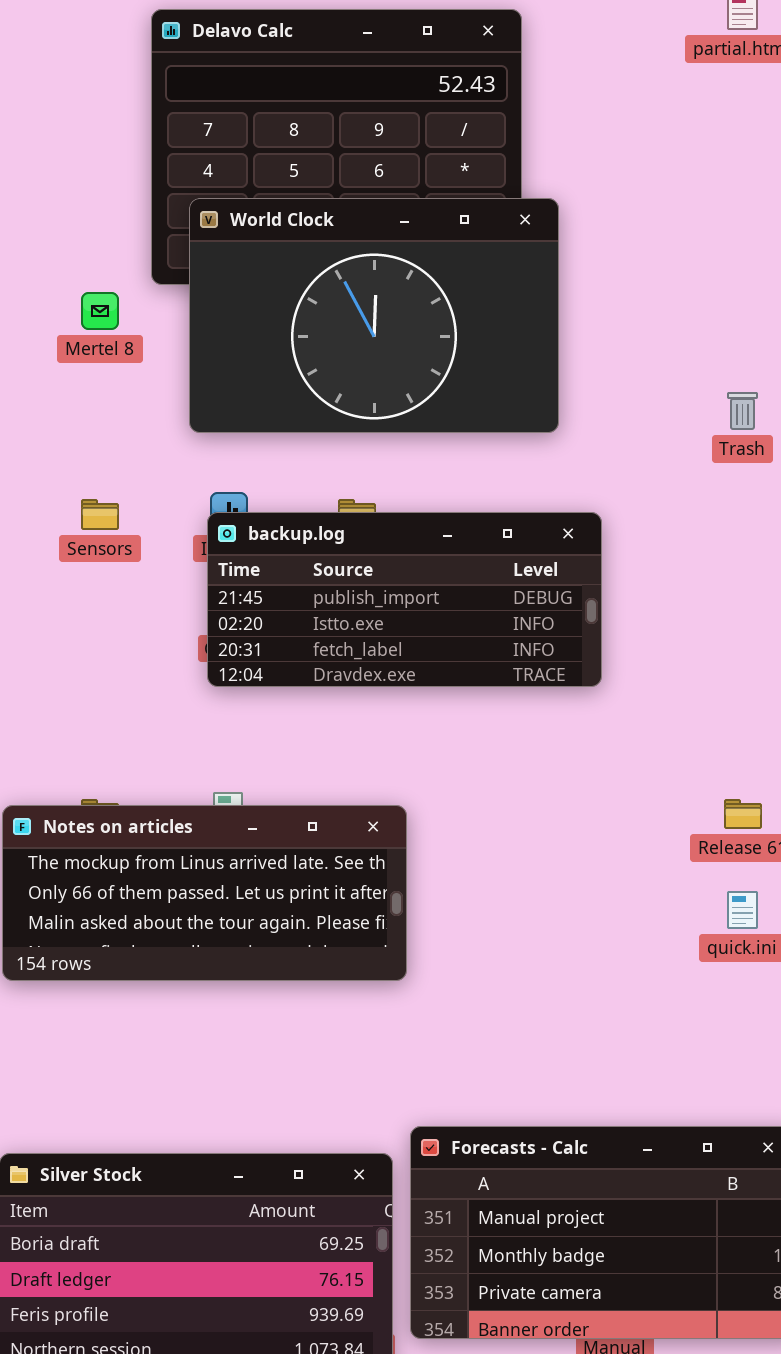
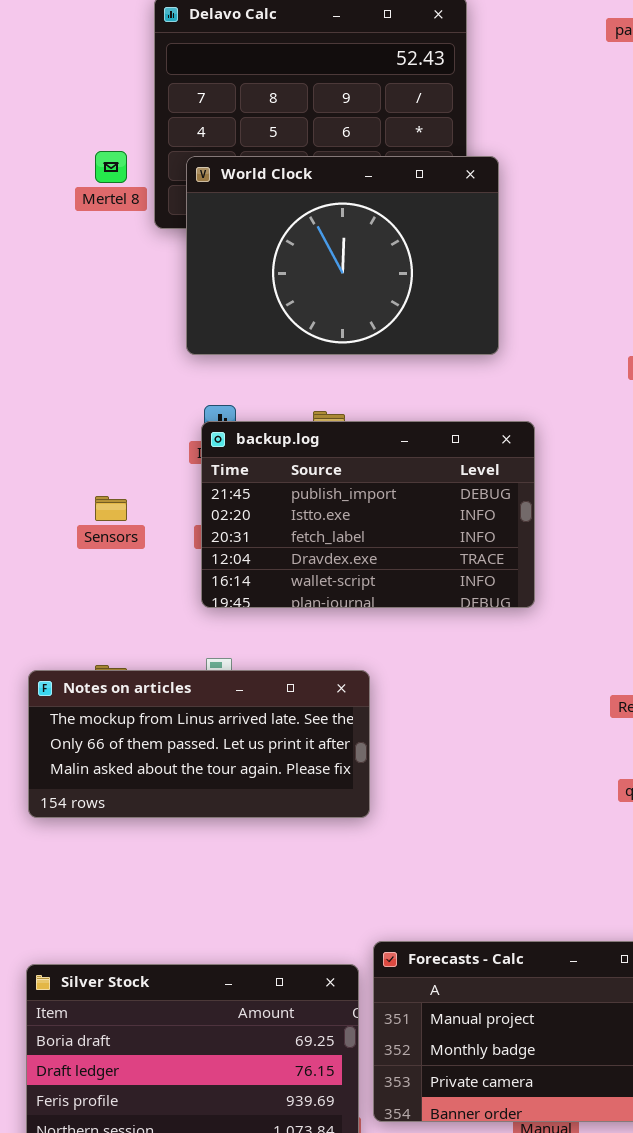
Mertel 8: [81,292,119,330] -> [95,151,127,183], moved
Sensors: [81,499,119,530] -> [95,496,127,521], moved
backup.log: [207,512,602,687] -> [201,421,535,608], resized

